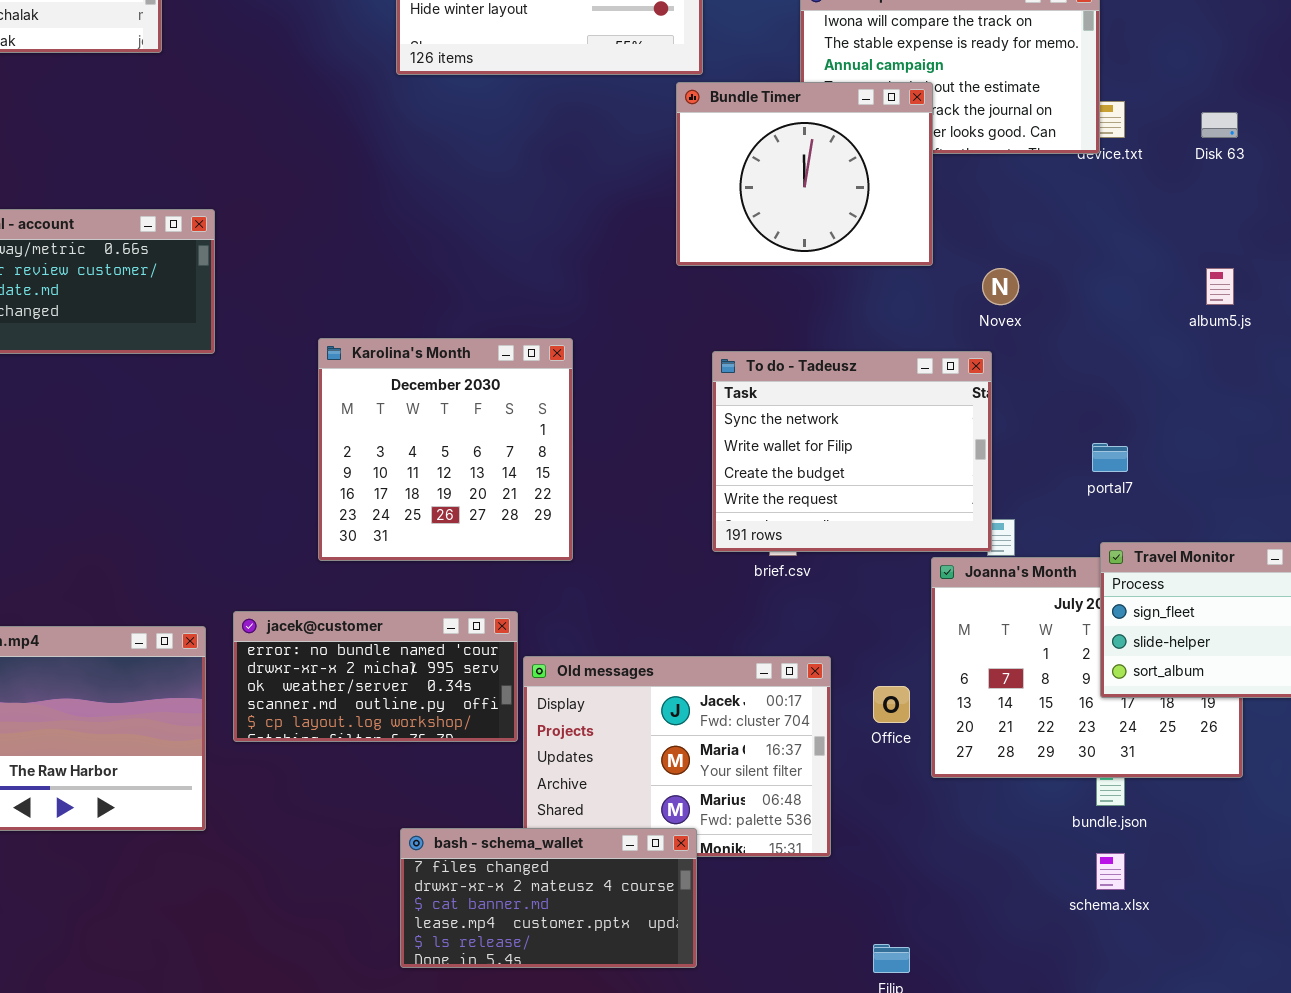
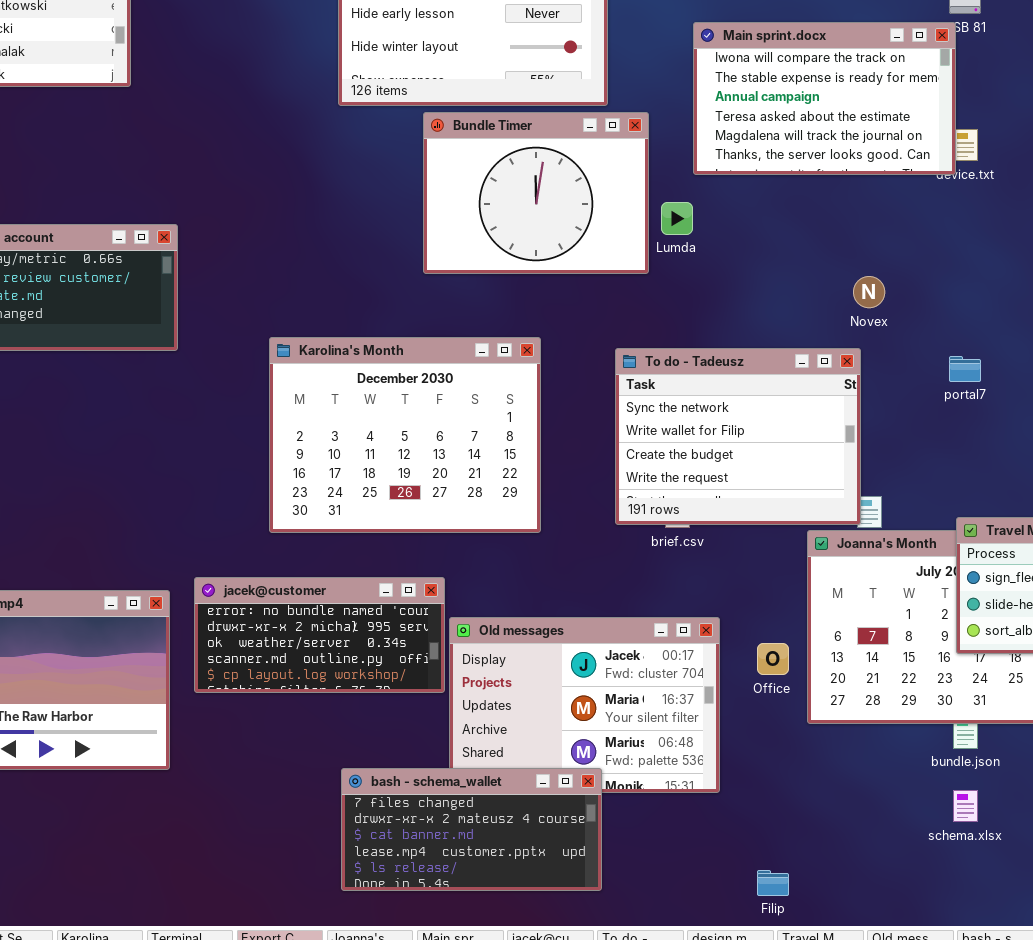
Bundle Timer: [676,82,933,266] -> [423,112,649,274], moved
Karolina's Month: [318,338,573,561] -> [269,337,541,533], resized
portal7: [1092,443,1128,472] -> [949,356,981,382], moved

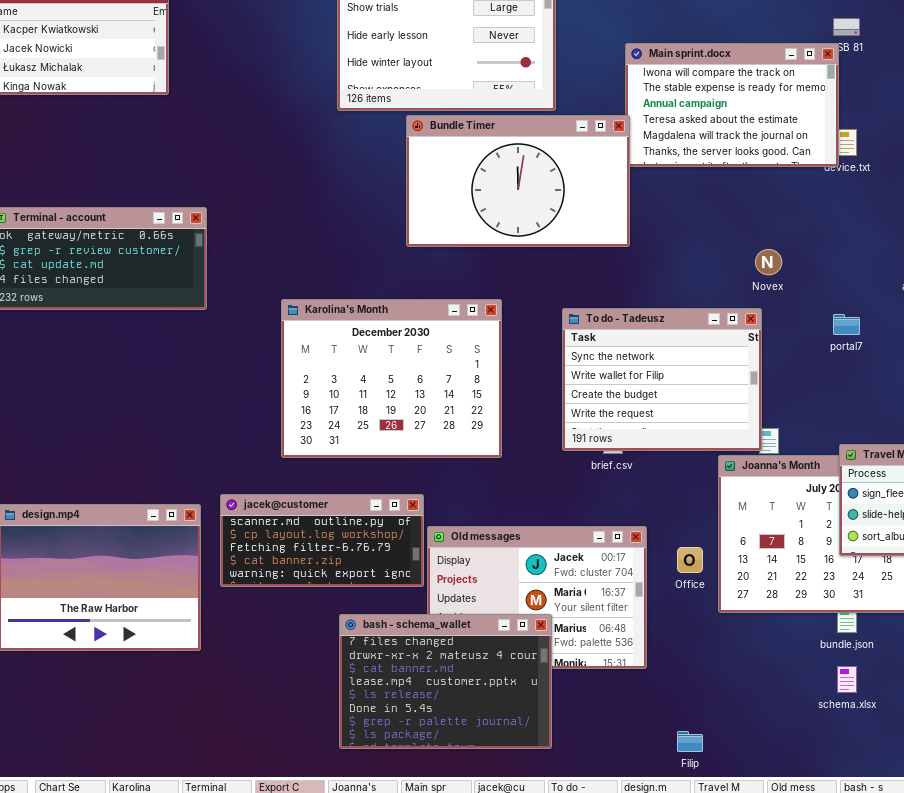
Bundle Timer: [423,112,649,274] -> [406,115,630,247], resized
jacek@customer: [194,577,445,693] -> [220,494,424,587], scrolled down 3 rows
bash - schema_wallet: [341,768,602,891] -> [339,614,552,749], resized

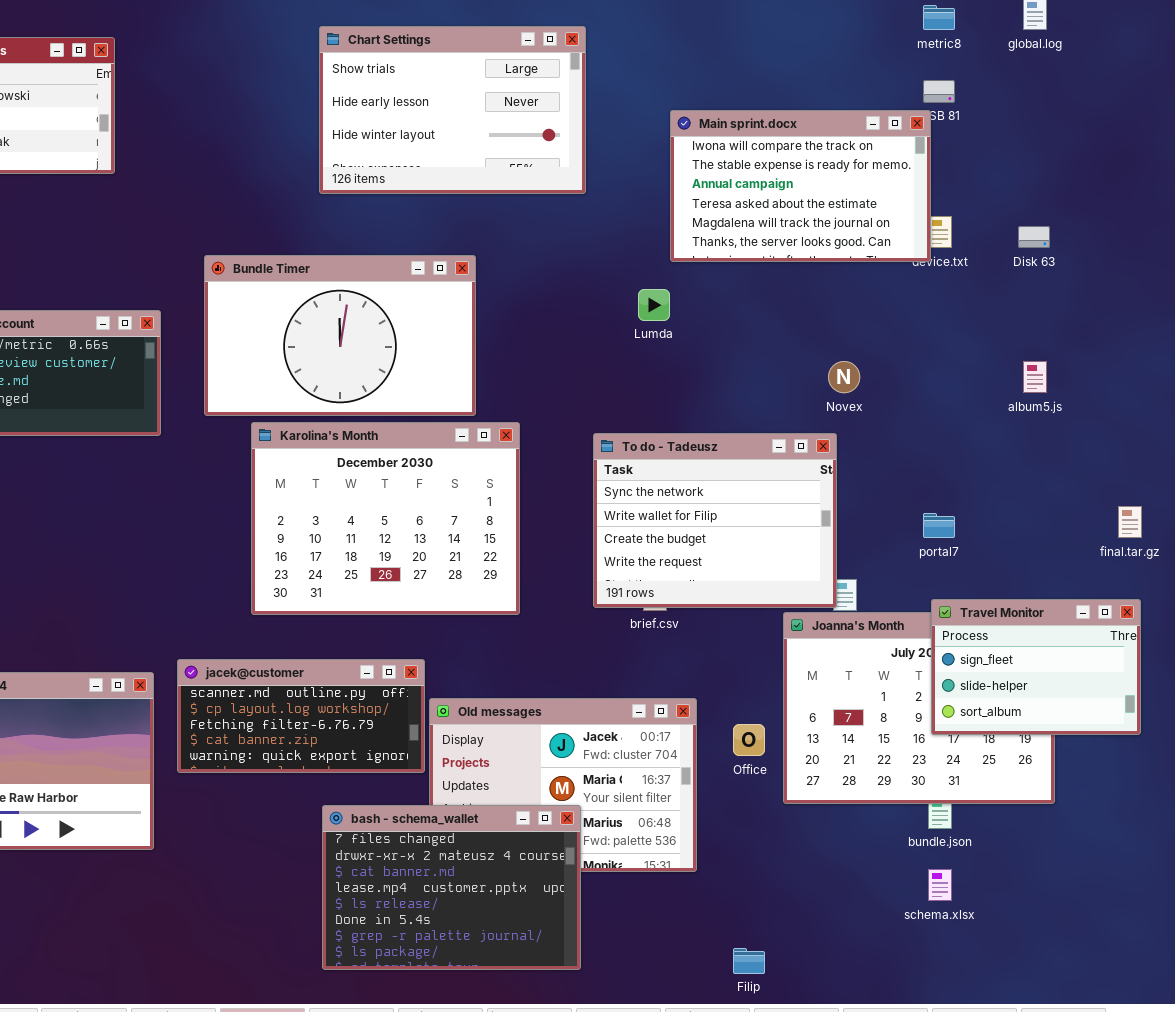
Bundle Timer: [406,115,630,247] -> [204,255,476,416], moved
portal7: [833,314,860,335] -> [923,513,955,538], moved

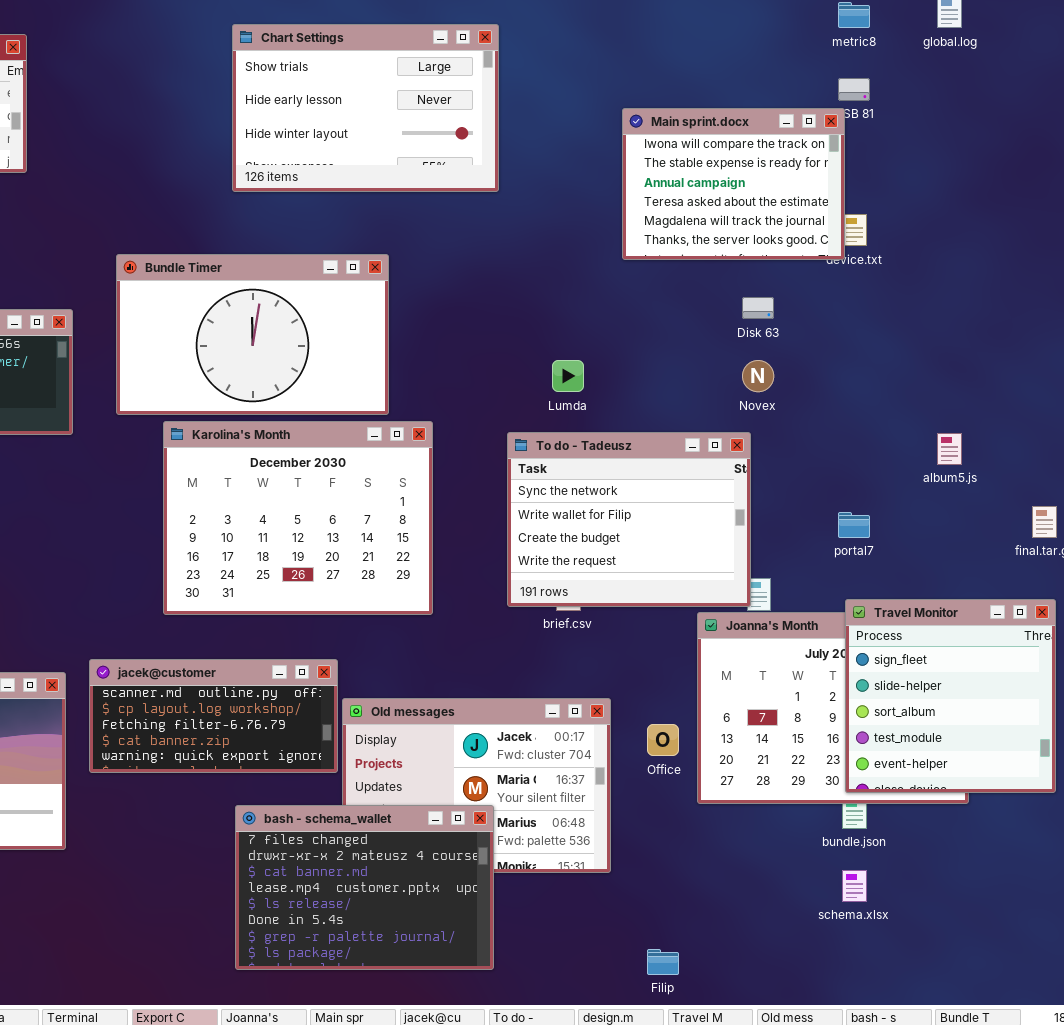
Main sprint.docx: [670,110,931,262] -> [622,108,845,260], resized
Disk 63: [1018,226,1050,248] -> [742,297,774,319], moved
Lumda: [638,289,670,321] -> [552,360,584,392], moved
album5.js: [1023,361,1047,393] -> [937,433,962,465], moved
Travel Monitor: [931,599,1141,735] -> [845,599,1056,793], resized

